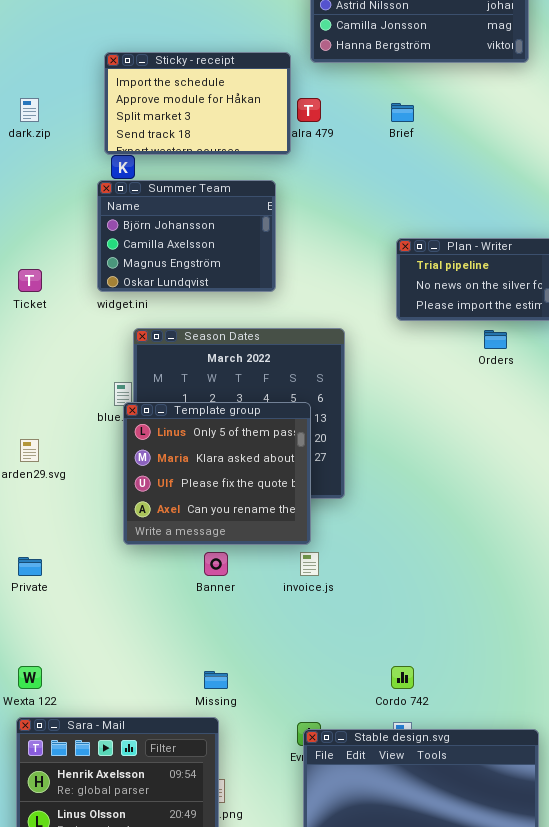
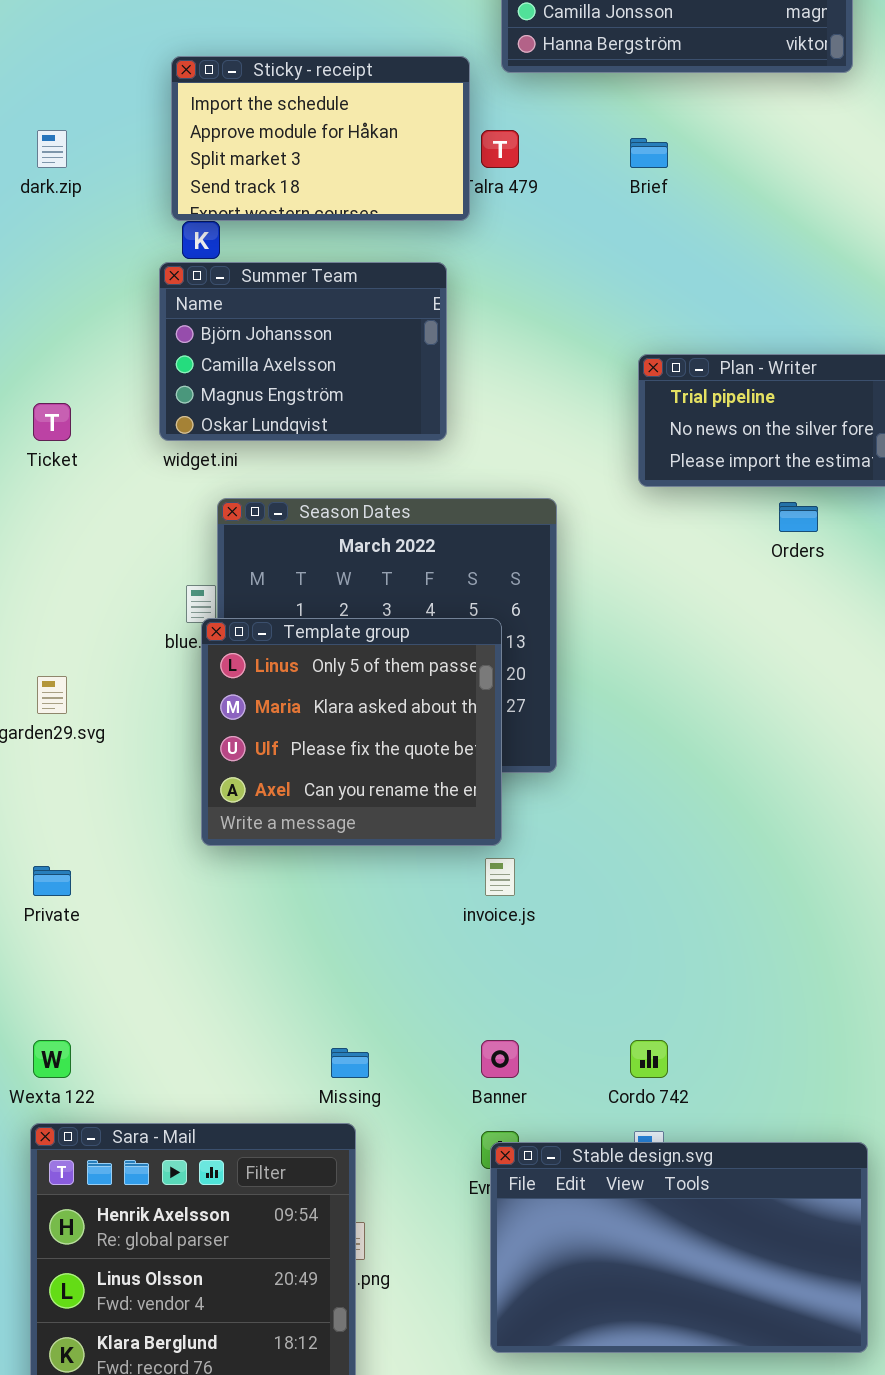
Banner: [204,552,228,576] -> [481,1040,519,1078], moved

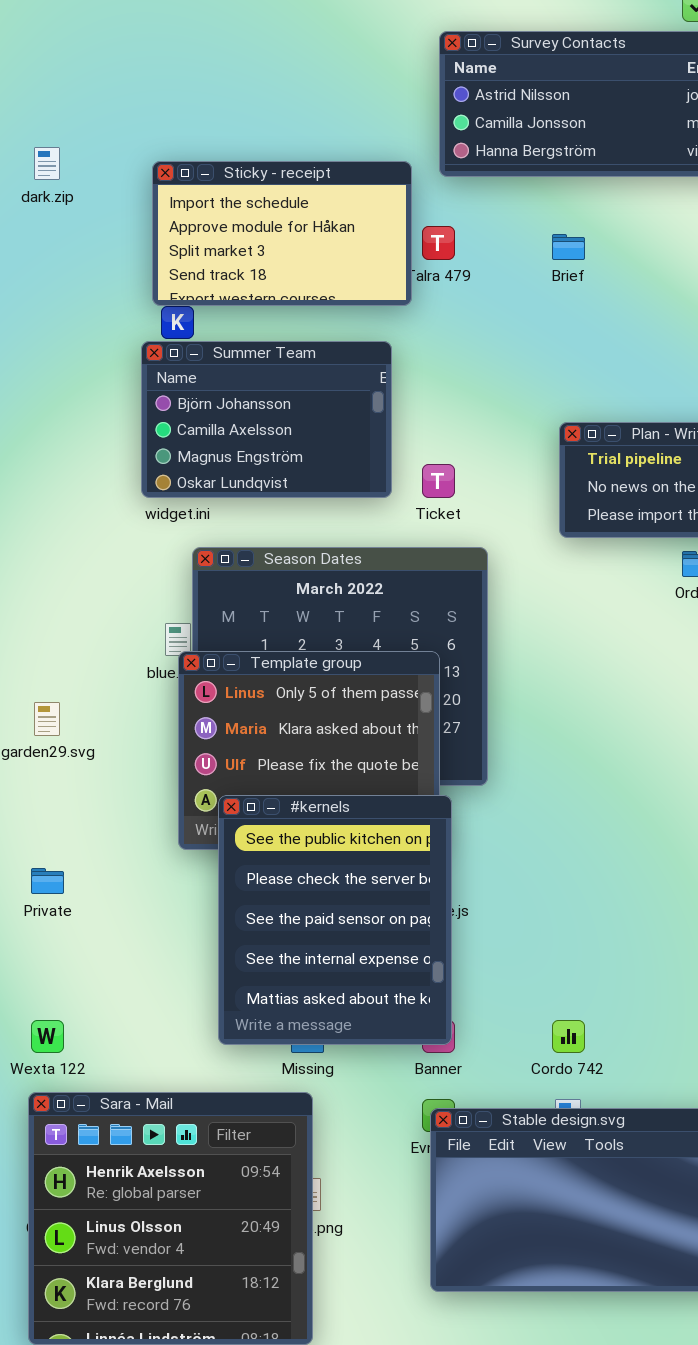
dark.zip: [37,130,67,168] -> [34,147,60,180], moved
Ticket: [33,403,71,441] -> [422,464,455,498], moved
#kernels: none -> [218,795,452,1045], opened

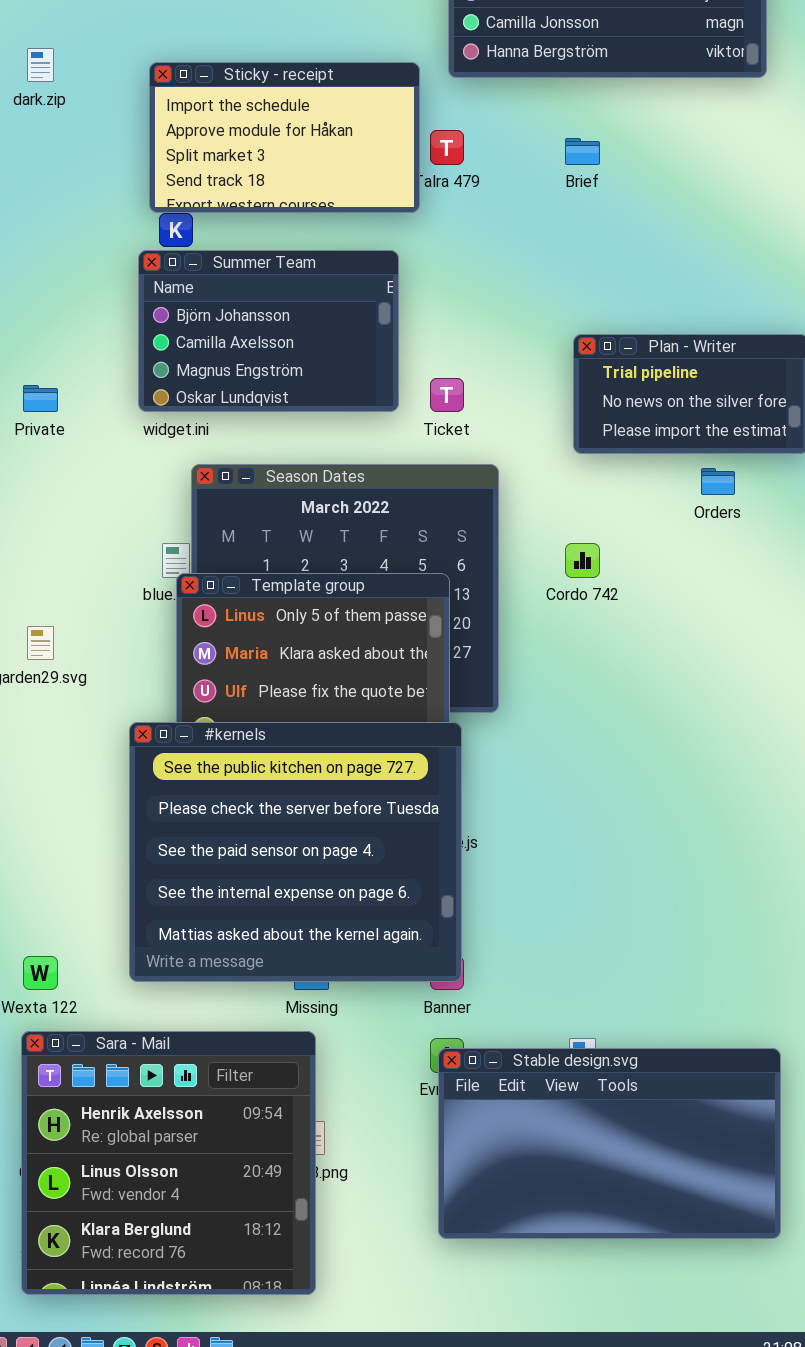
#kernels: [218,795,452,1045] -> [129,722,462,982], resized
Private: [31,868,64,894] -> [23,385,58,412], moved
Cordo 742: [552,1020,585,1053] -> [565,543,600,578], moved

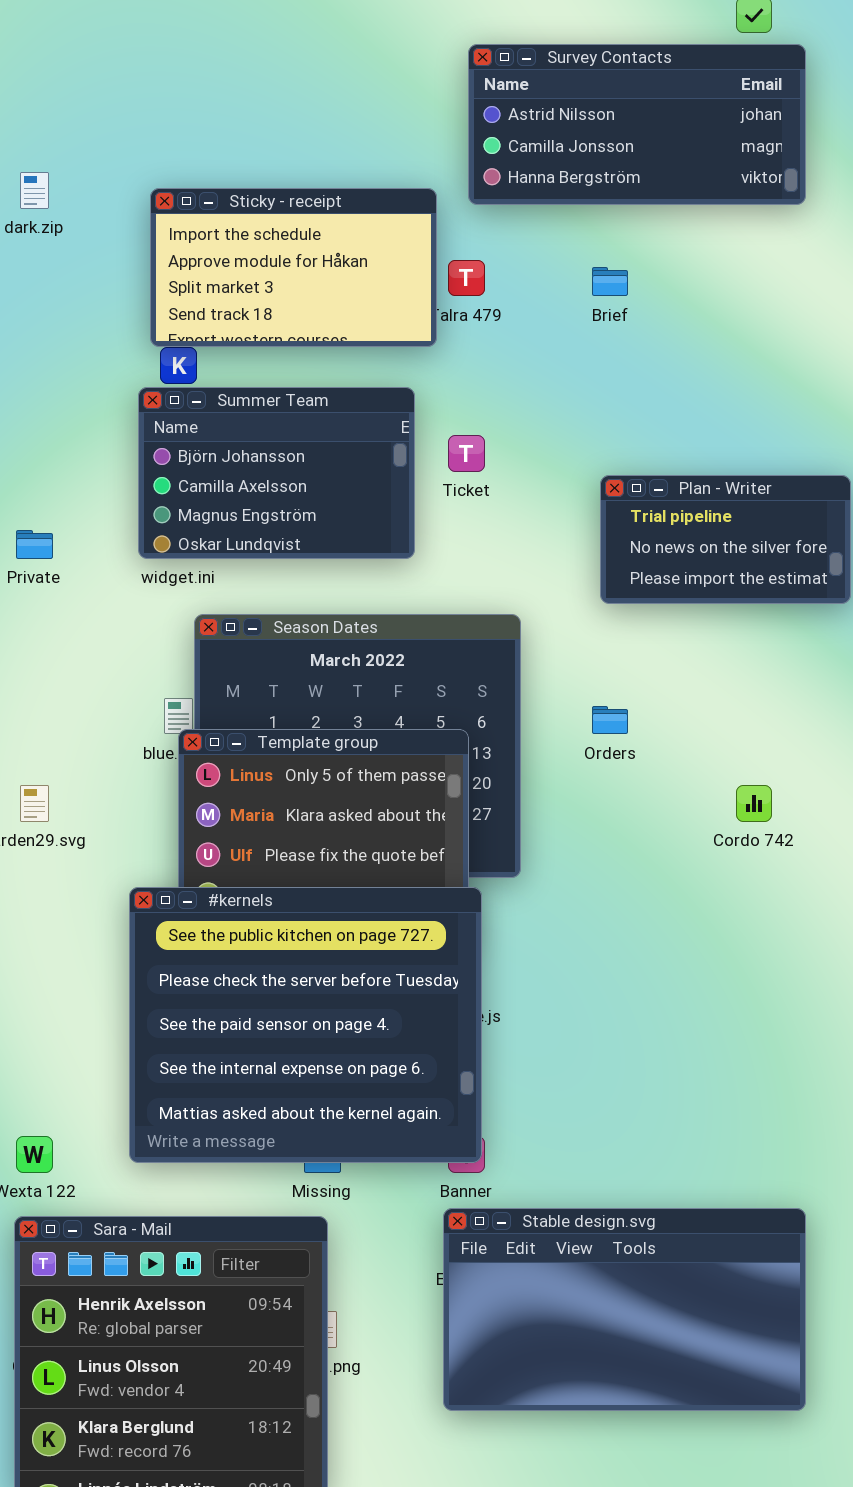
Ticket: [430,378,464,412] -> [448,435,485,472], moved
Orders: [701,468,735,495] -> [592,706,628,734], moved
Cordo 742: [565,543,600,578] -> [736,785,772,822], moved
Stable design.svg: [438,1048,781,1239] -> [443,1208,806,1411], moved

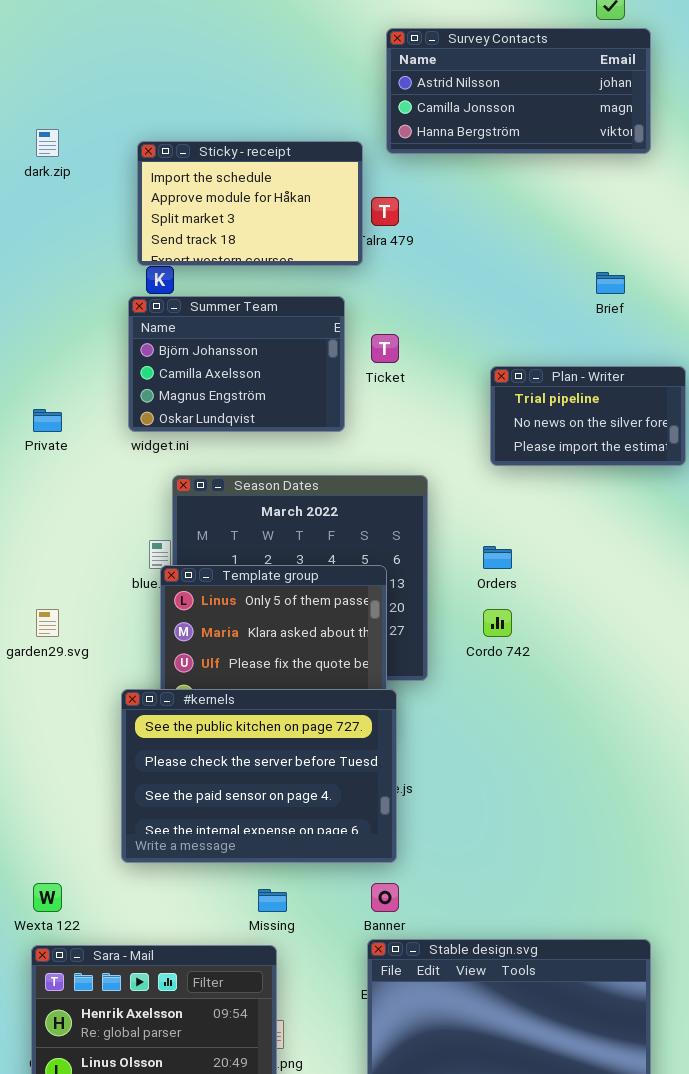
Brief: [592,267,628,296] -> [596,272,625,294], moved
Cordo 742: [736,785,772,822] -> [483,609,512,637], moved
#kernels: [129,887,482,1163] -> [121,689,397,863], resized

